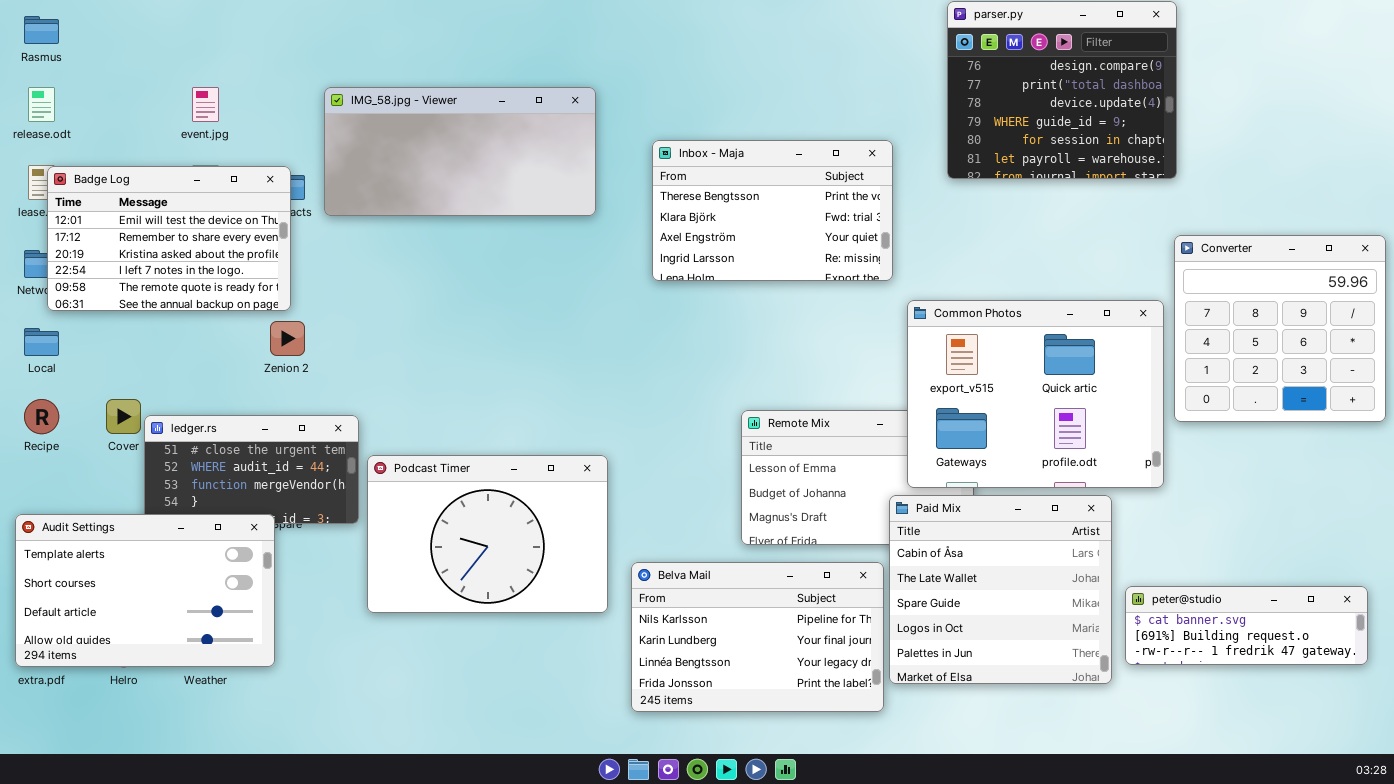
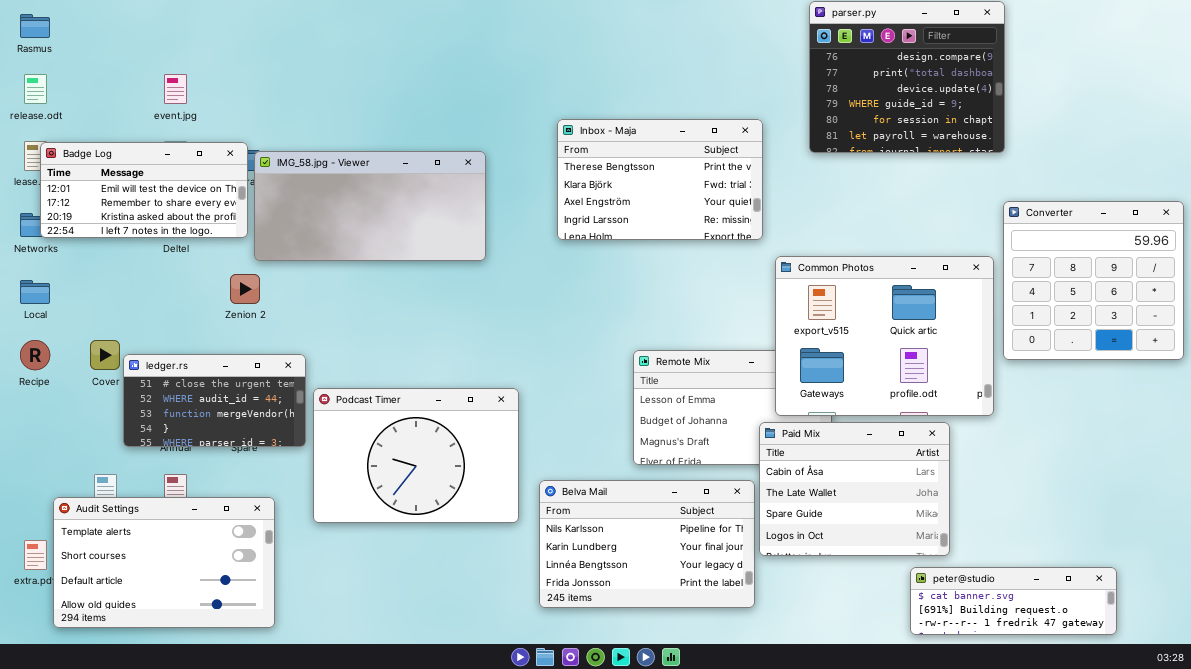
IMG_58.jpg - Viewer: [324,87,596,216] -> [254,151,486,261], moved
Badge Log: [47,166,291,311] -> [40,142,248,238], resized
Paid Mix: [889,495,1112,684] -> [759,422,950,556], resized
Audit Settings: [15,514,275,667] -> [53,497,275,628], moved
peter@studio: [1125,586,1368,665] -> [910,567,1117,635], moved

